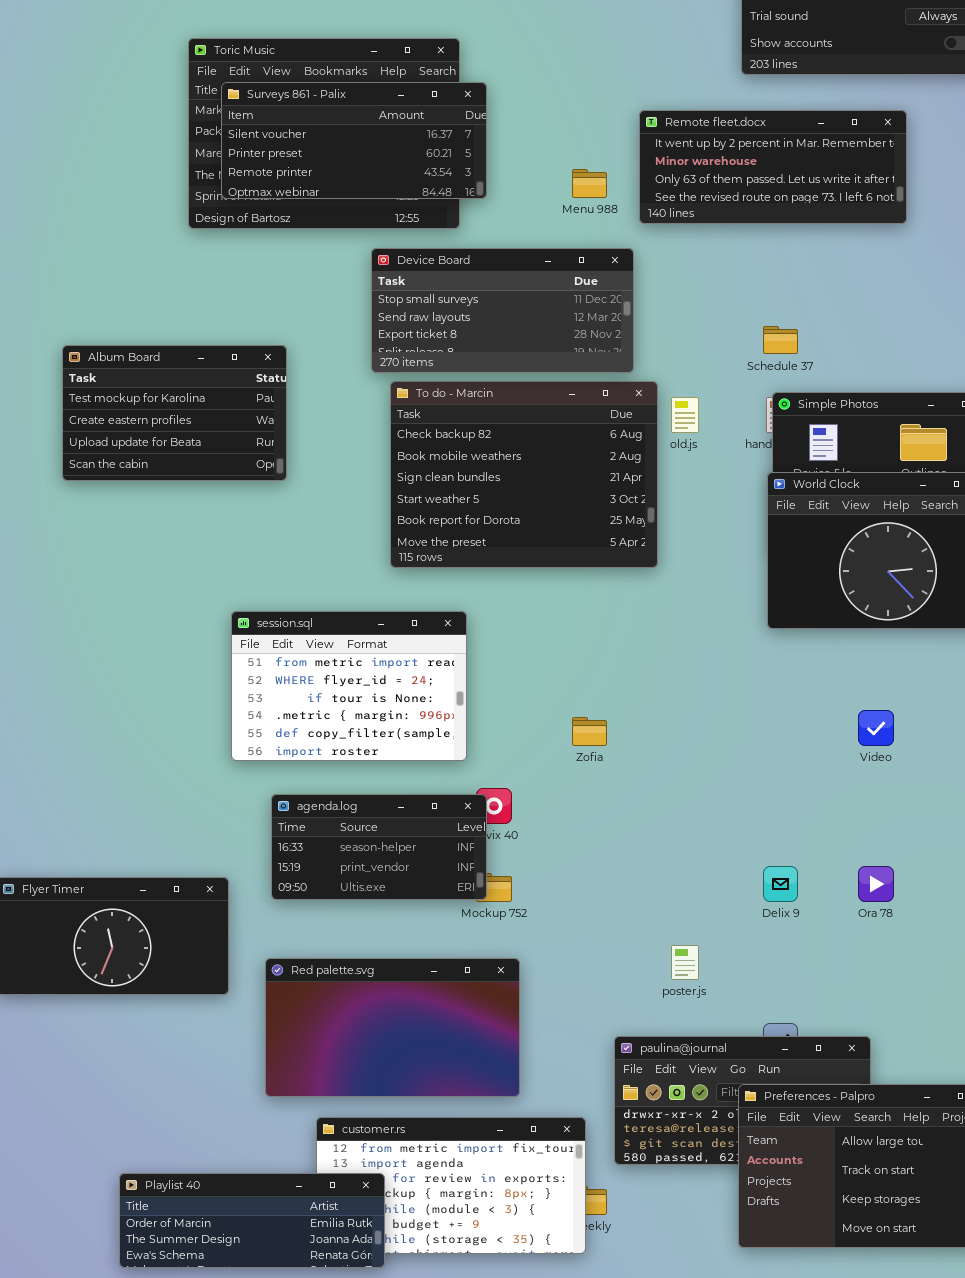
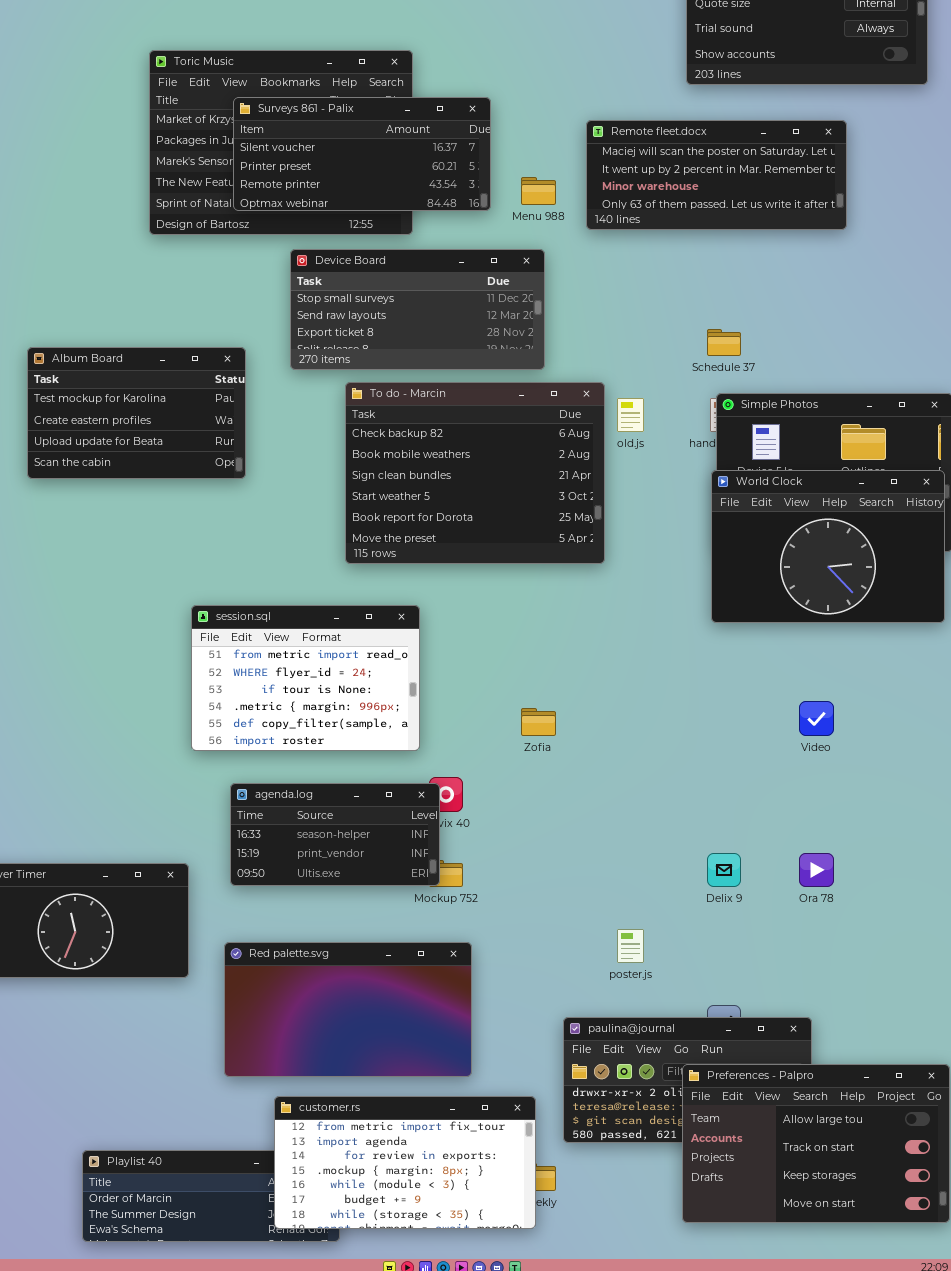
Surveys 861 - Palix: [221,82,487,199] -> [233,97,491,211], moved
Remote fleet.docx: [639,110,907,224] -> [586,120,847,230], scrolled up 1 row
Device Board: [371,248,634,373] -> [290,249,545,370], moved
customer.rs: [316,1117,586,1254] -> [274,1096,536,1229], raised

